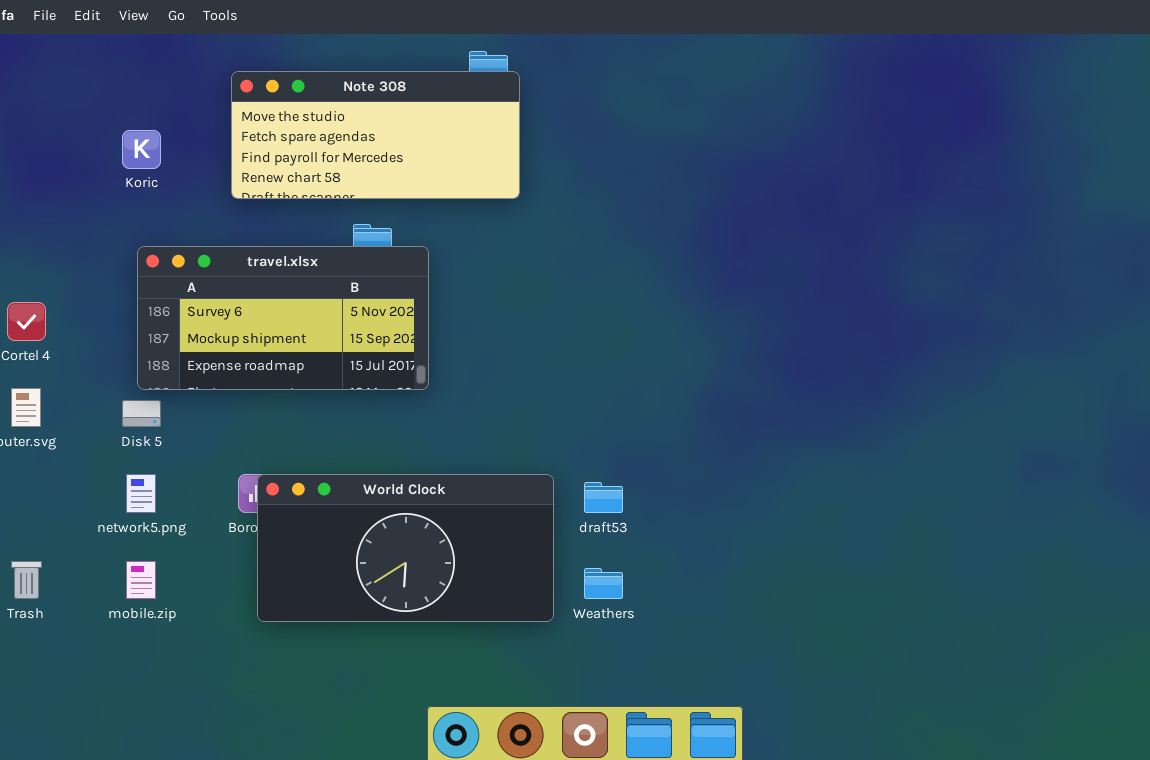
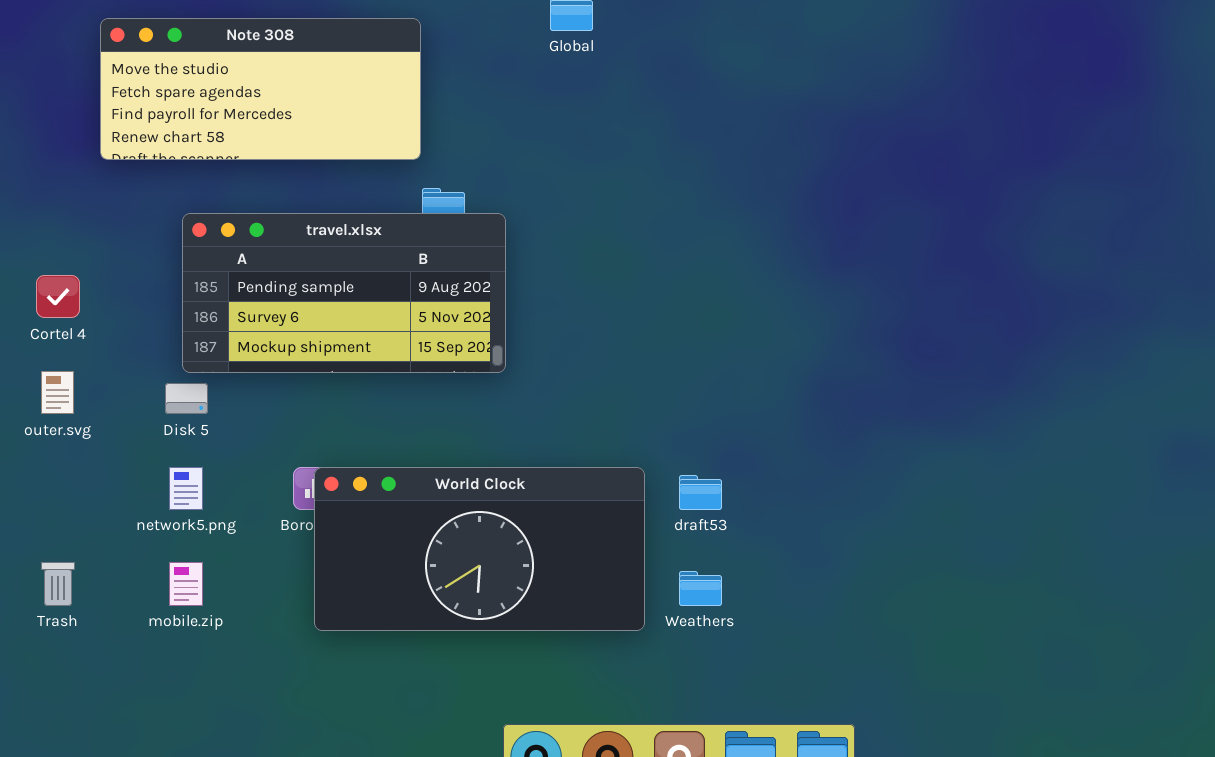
Note 308: [231,71,520,199] -> [100,18,421,160], moved
travel.xlsx: [137,246,429,390] -> [182,213,506,373], scrolled up 1 row

